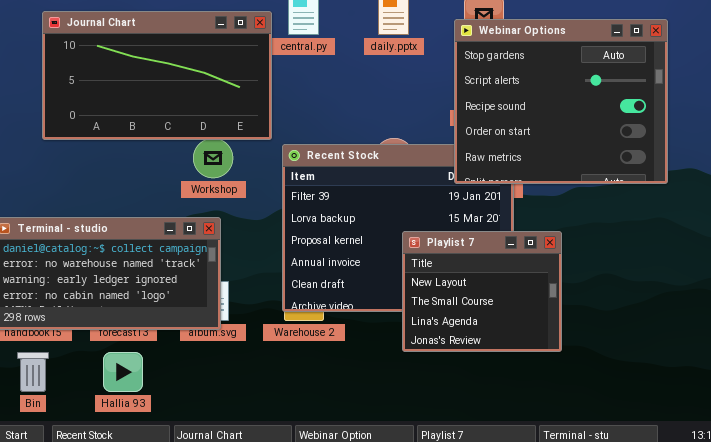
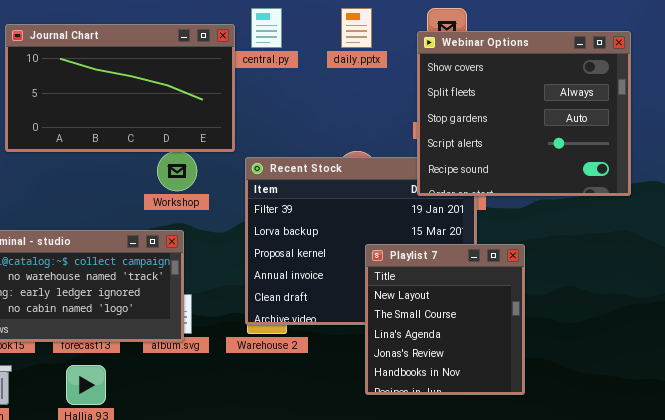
Webinar Options: [454,19,668,184] -> [417,31,631,196], scrolled up 2 rows
Playlist 7: [402,231,562,352] -> [365,244,525,395], resized

